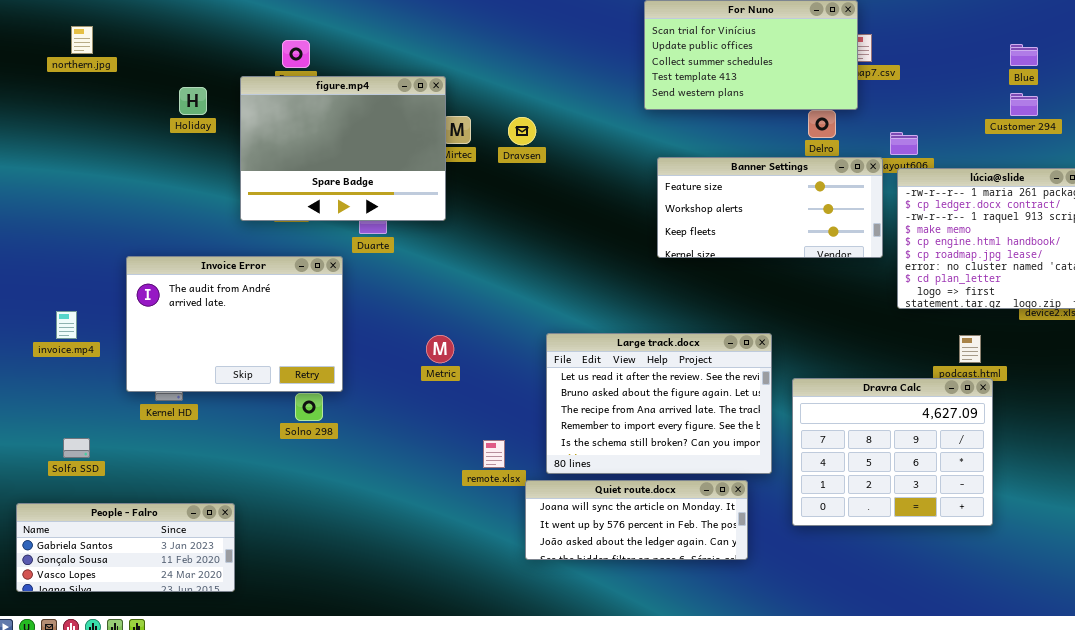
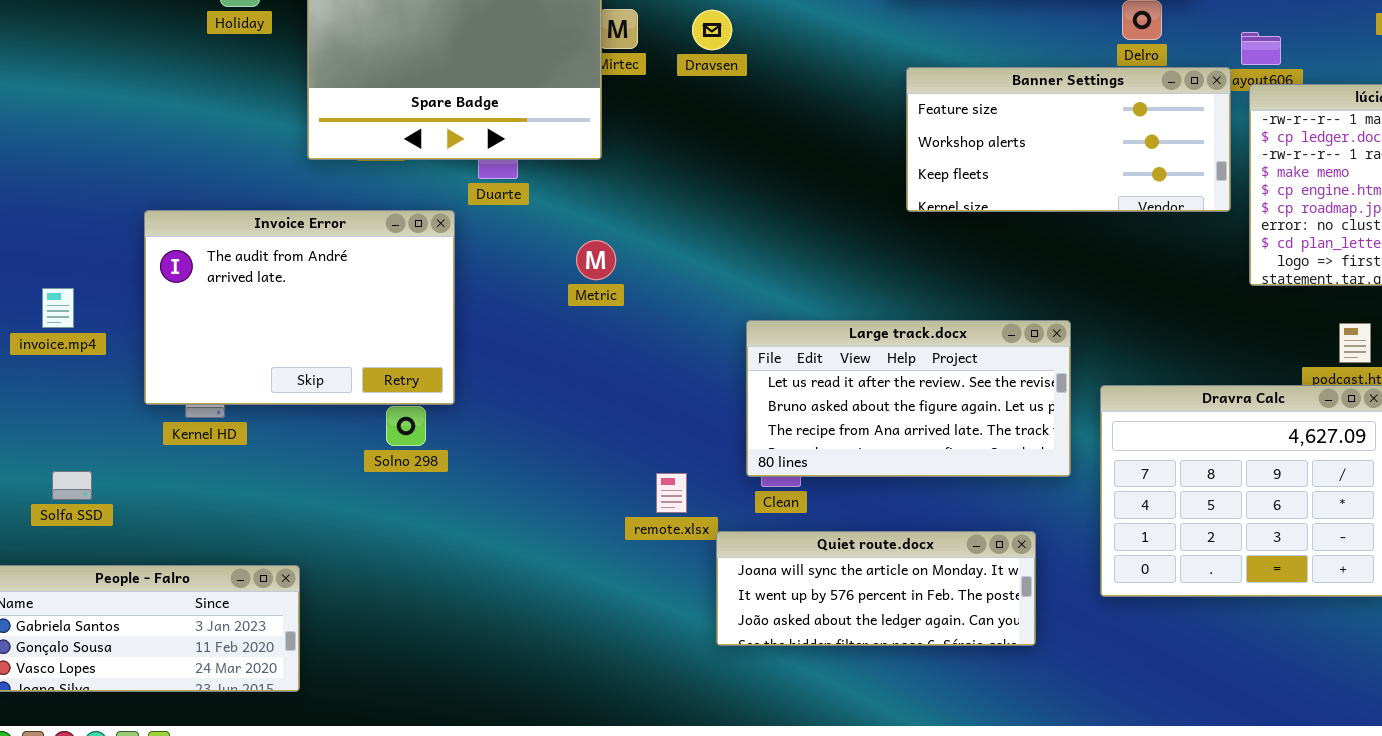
Large track.docx: [546,333,772,474] -> [746,320,1071,477], resized
Metric: [426,335,454,363] -> [576,240,616,280], moved

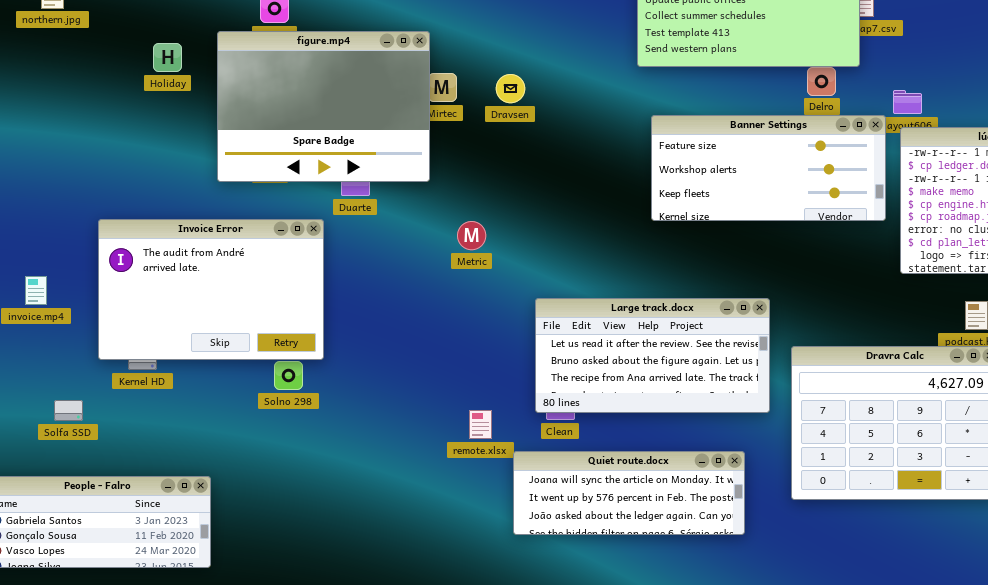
Metric: [576,240,616,280] -> [457,221,486,250], moved
Solfa SSD: [52,471,92,500] -> [54,400,83,421], moved

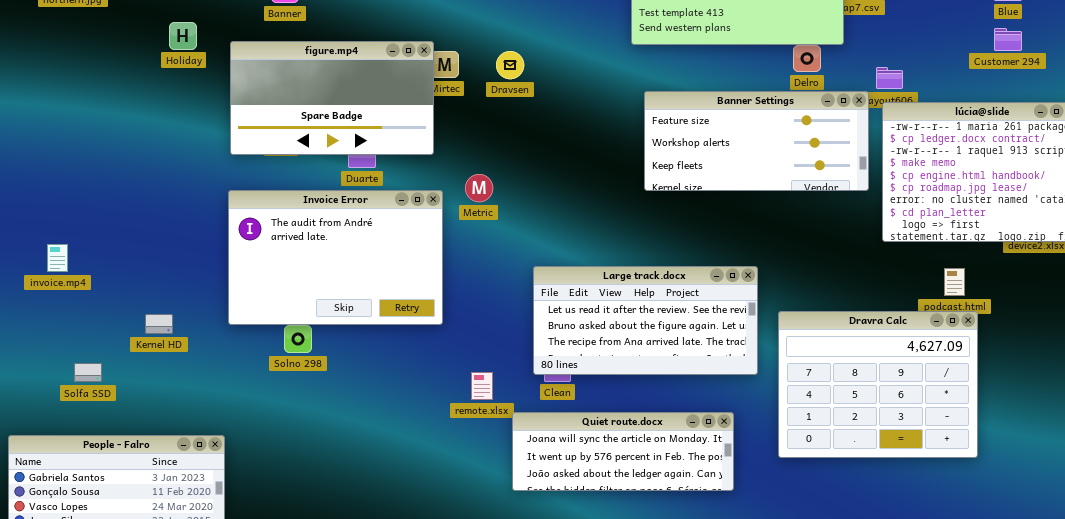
figure.mp4: [217,31,430,182] -> [230,41,434,155], resized
Invoice Error: [98,219,324,360] -> [228,190,443,325], moved
Metric: [457,221,486,250] -> [465,174,493,202], moved

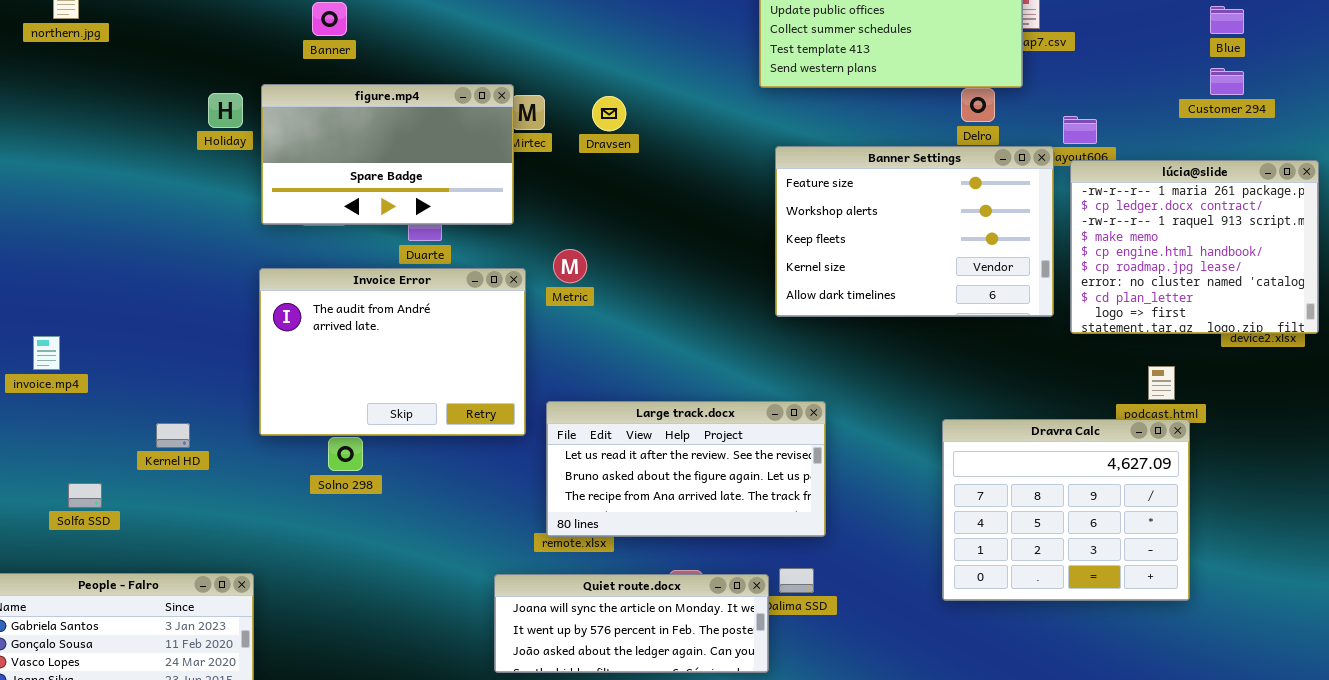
Holiday: [169,22,197,50] -> [208,93,243,128], moved
Banner Settings: [644,91,869,191] -> [775,146,1054,317], resized
Large track.docx: [533,266,758,375] -> [546,401,826,537], moved
Quiet route.docx: [512,412,734,491] -> [494,574,769,673], moved

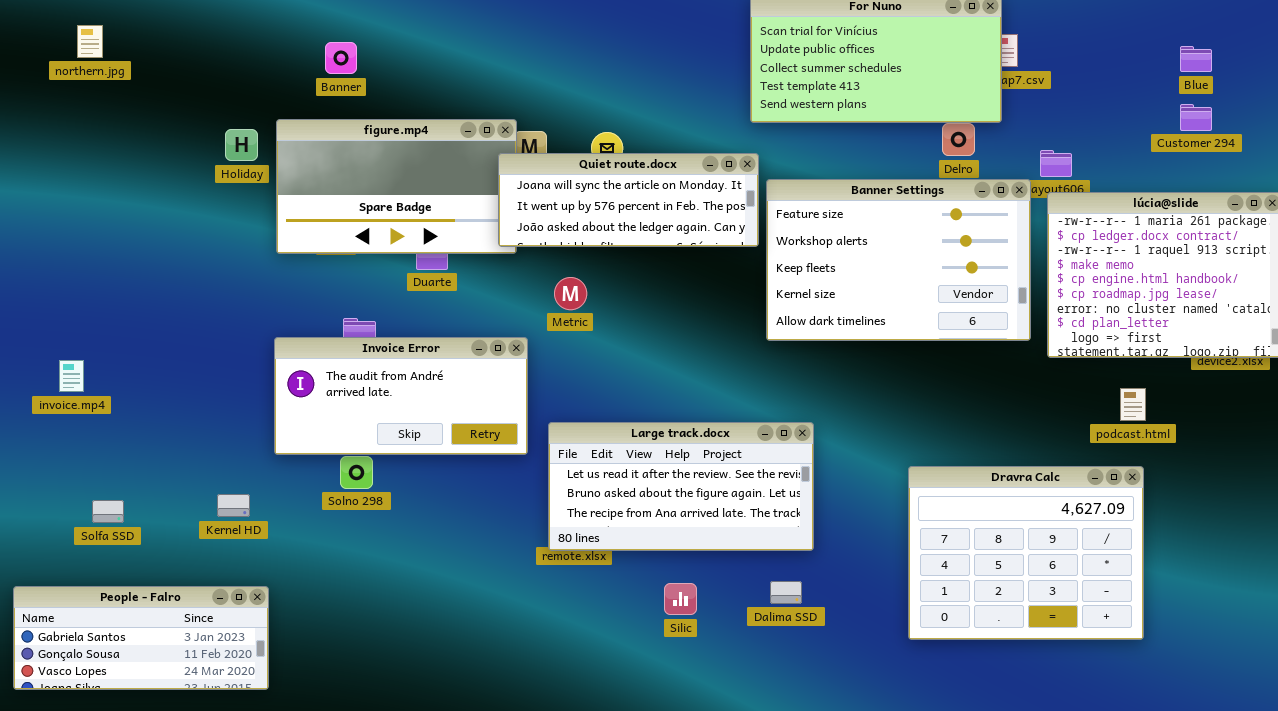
Invoice Error: [259,268,526,436] -> [274,337,528,455], resized
Dravra Calc: [942,419,1190,601] -> [908,466,1144,640], moved
Kernel HD: [156,423,190,448] -> [217,494,250,517], moved
Quiet route.docx: [494,574,769,673] -> [498,153,759,247], moved

